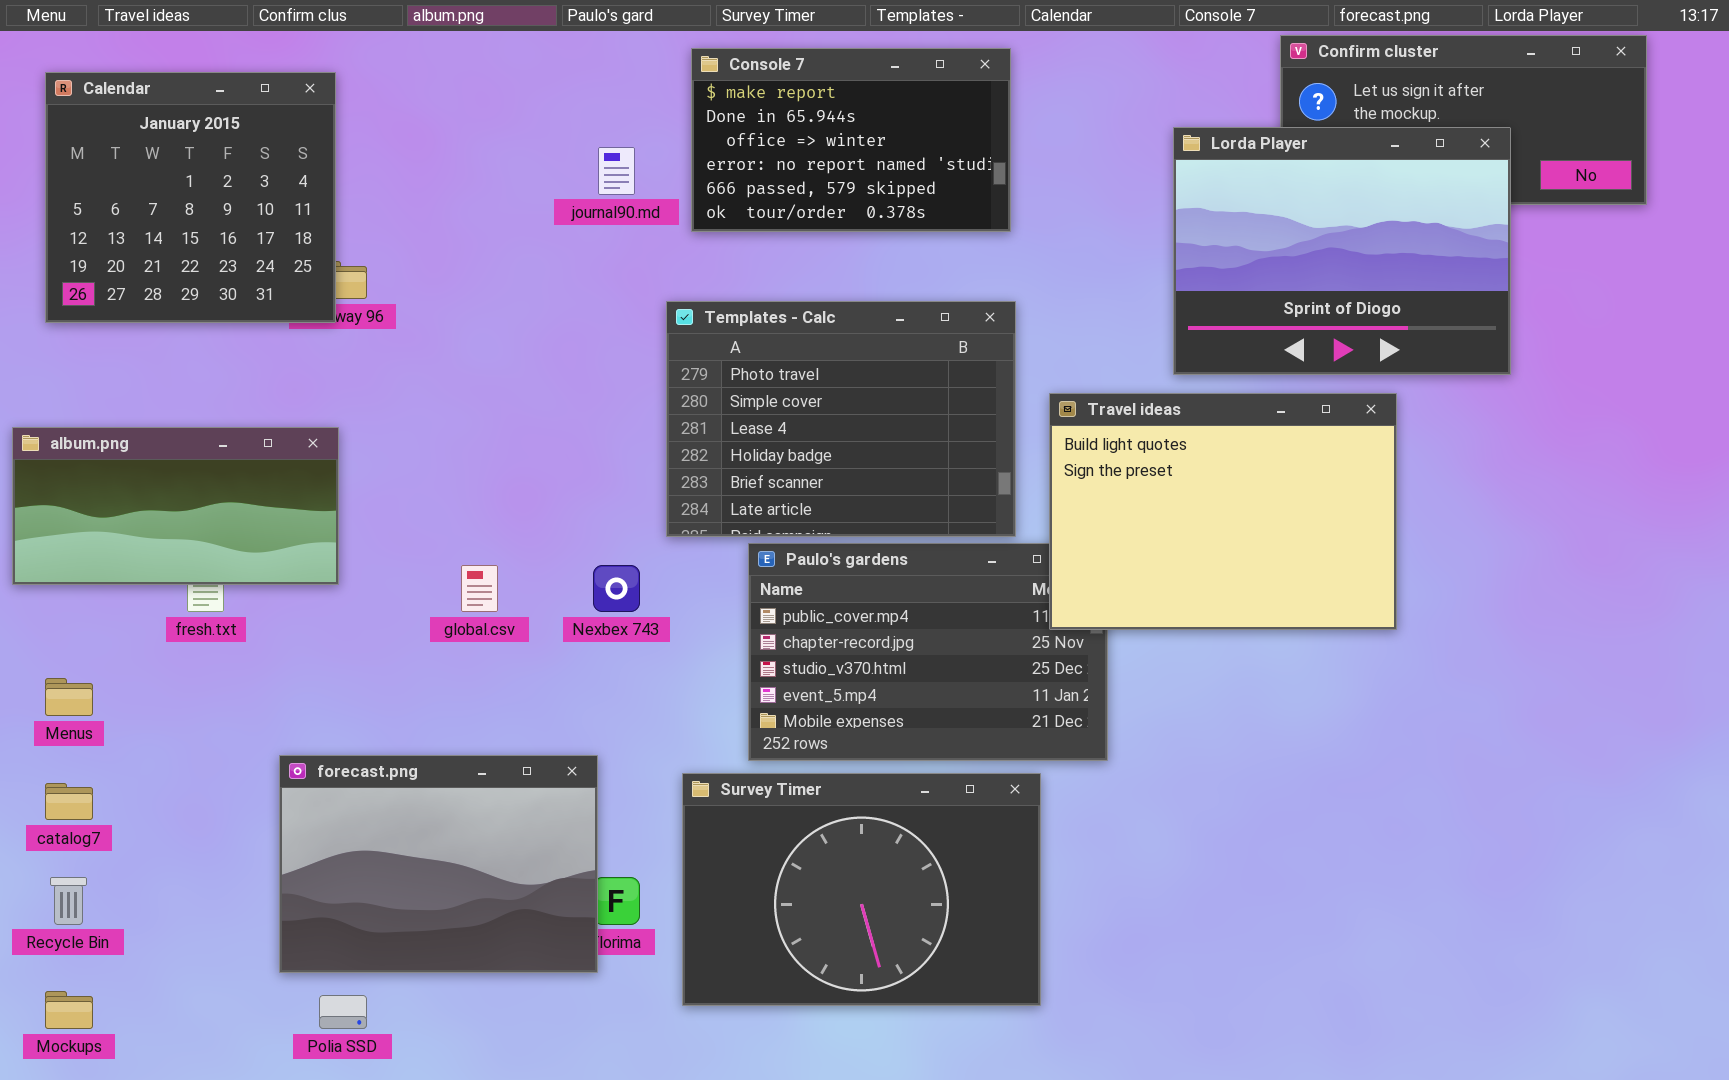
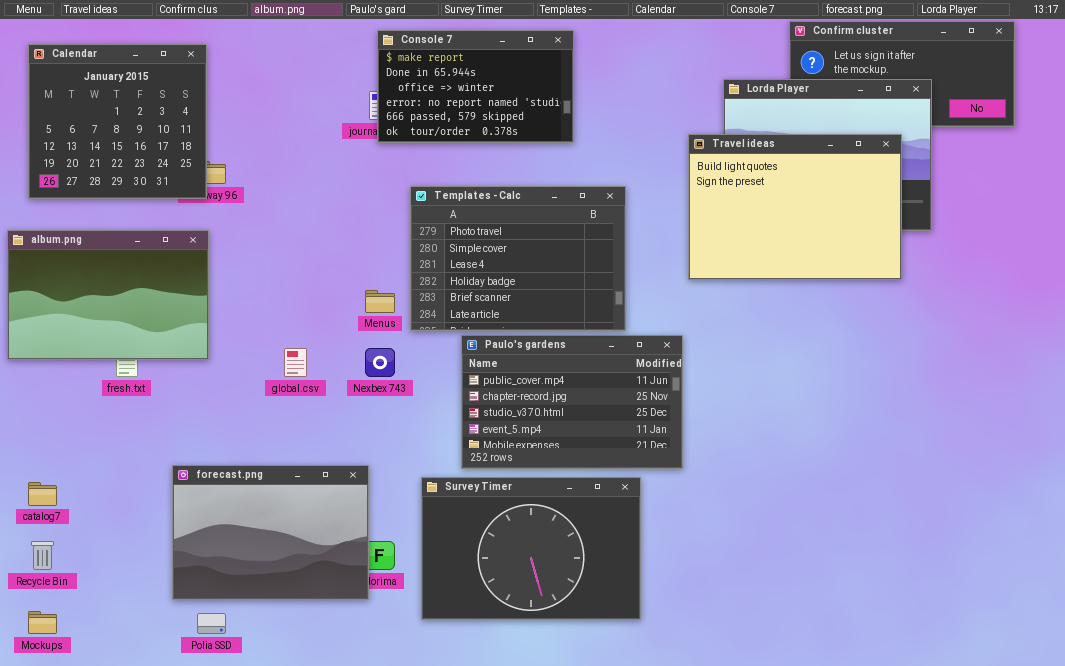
Console 7: [691,48,1011,232] -> [377,30,574,143], moved
Travel ideas: [1049,393,1397,630] -> [688,134,902,280], moved
album.png: [12,427,339,585] -> [7,230,209,360], resized
Menus: [45,678,93,716] -> [365,290,395,313], moved

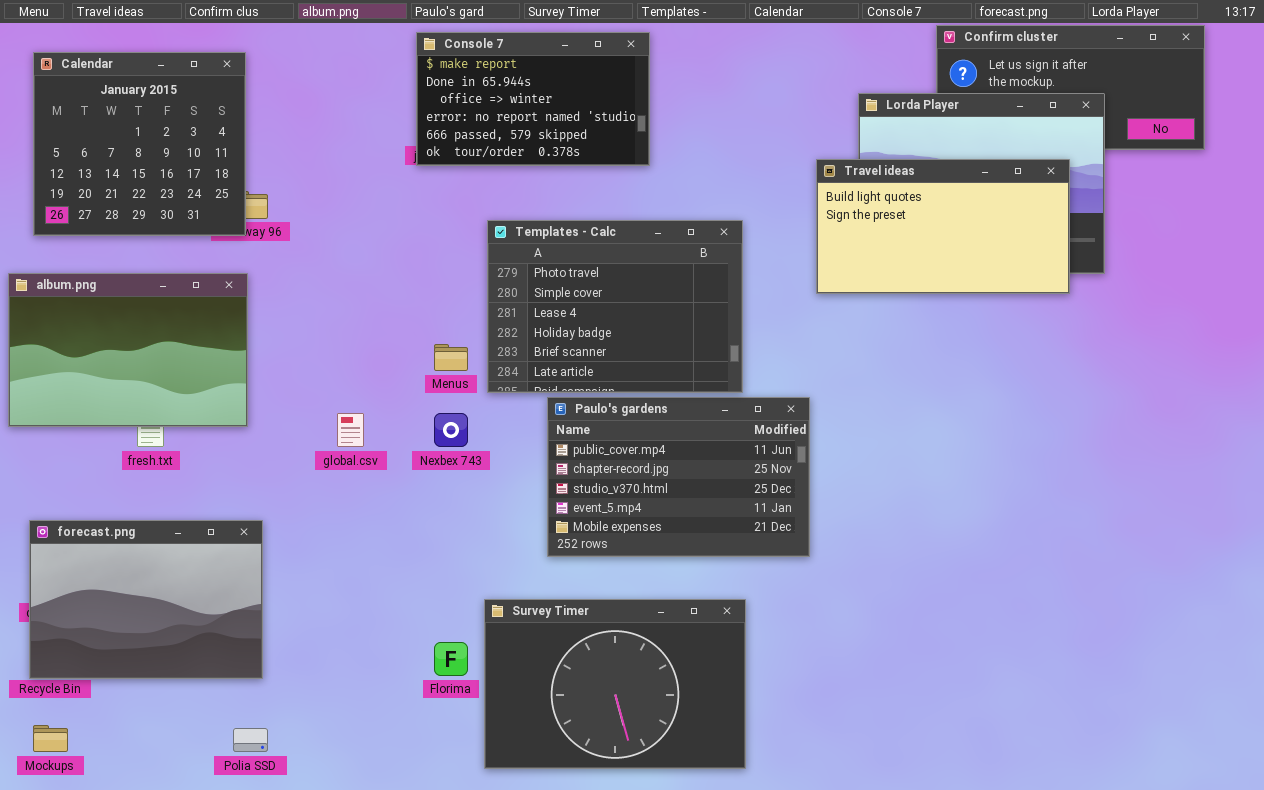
Console 7: [377,30,574,143] -> [416,32,650,166], moved
Travel ideas: [688,134,902,280] -> [816,159,1070,294], resized
forecast.png: [172,465,369,600] -> [29,520,263,679], moved
Survey Timer: [421,477,641,620] -> [484,599,746,769], moved

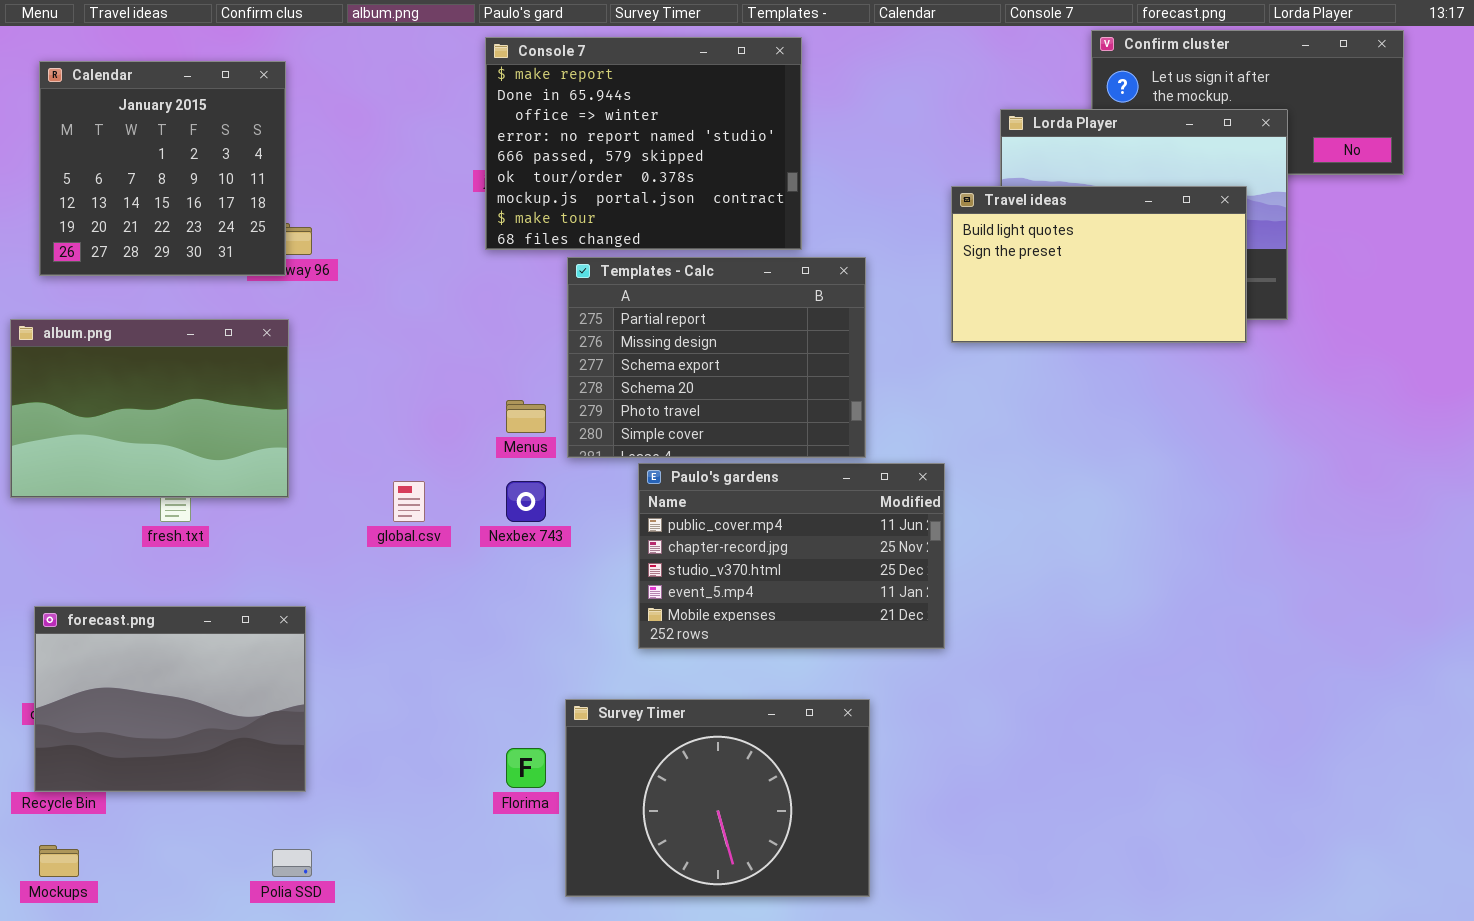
Console 7: [416,32,650,166] -> [485,37,802,250], resized
Templates - Calc: [487,220,743,393] -> [567,257,866,458], scrolled up 4 rows

